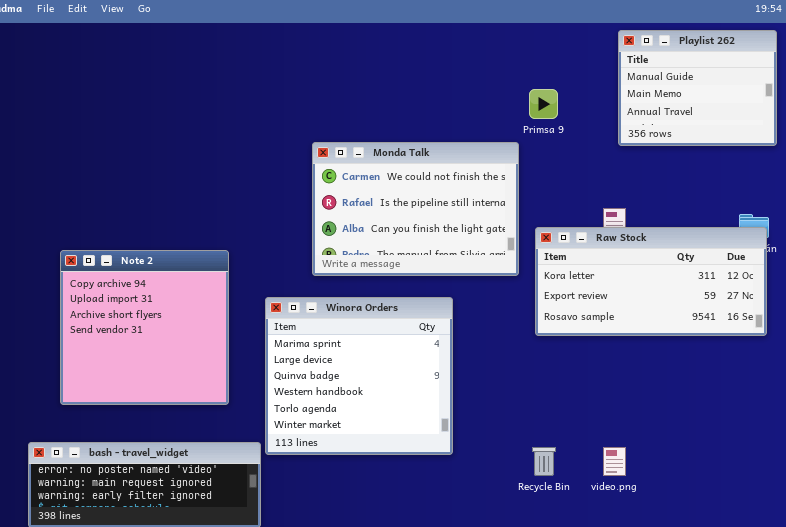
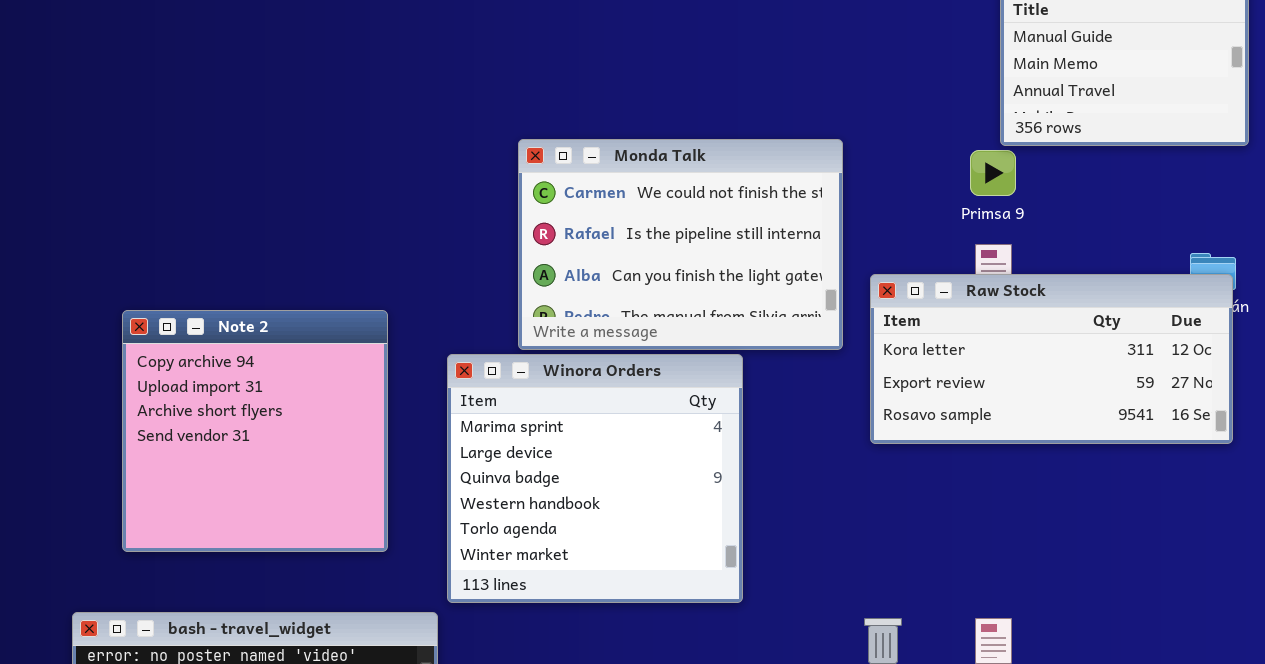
Primsa 9: [529,89,558,119] -> [970,150,1016,196], moved
Winora Orders: [265,297,453,455] -> [447,354,743,603], moved

